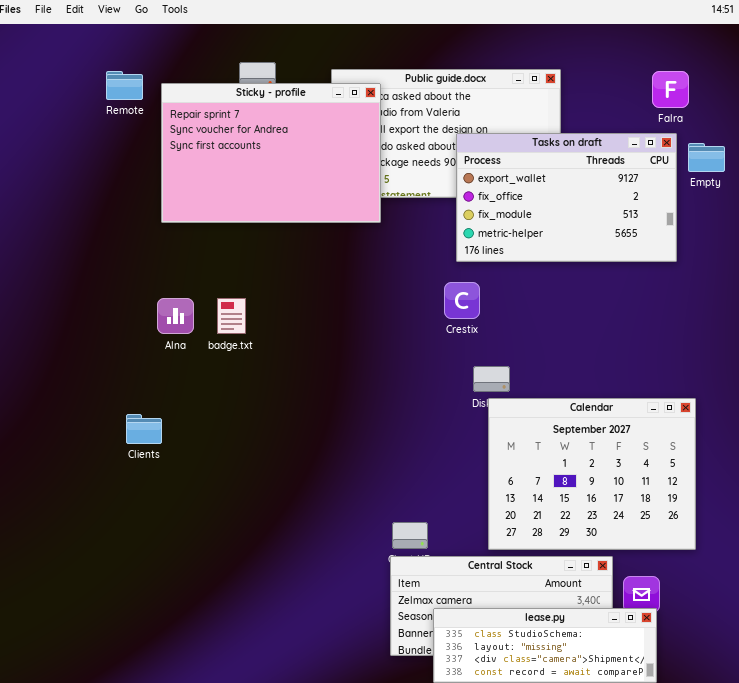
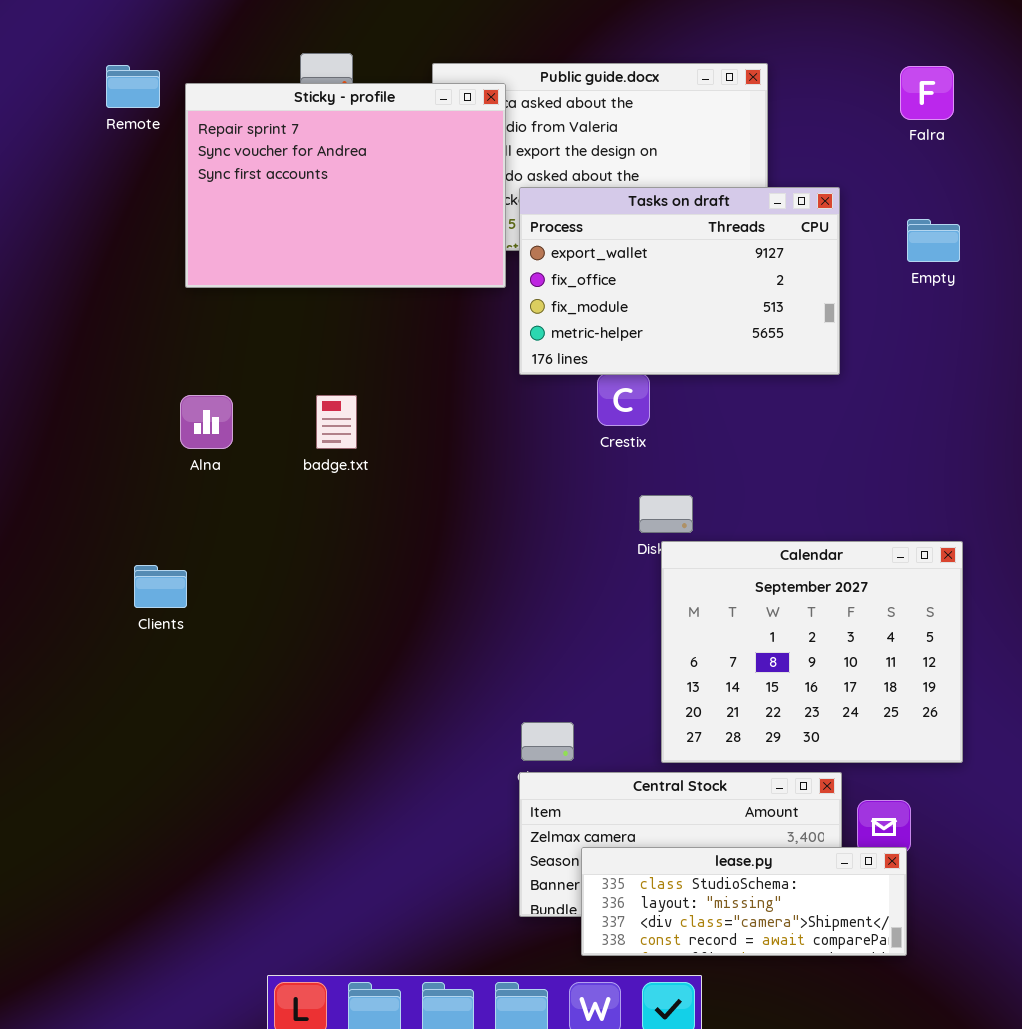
Tasks on draft: [456,133,677,262] -> [519,187,840,375], moved
Empty: [688,143,725,172] -> [907,219,960,262], moved
badge.txt: [217,298,246,334] -> [316,395,357,449], moved

